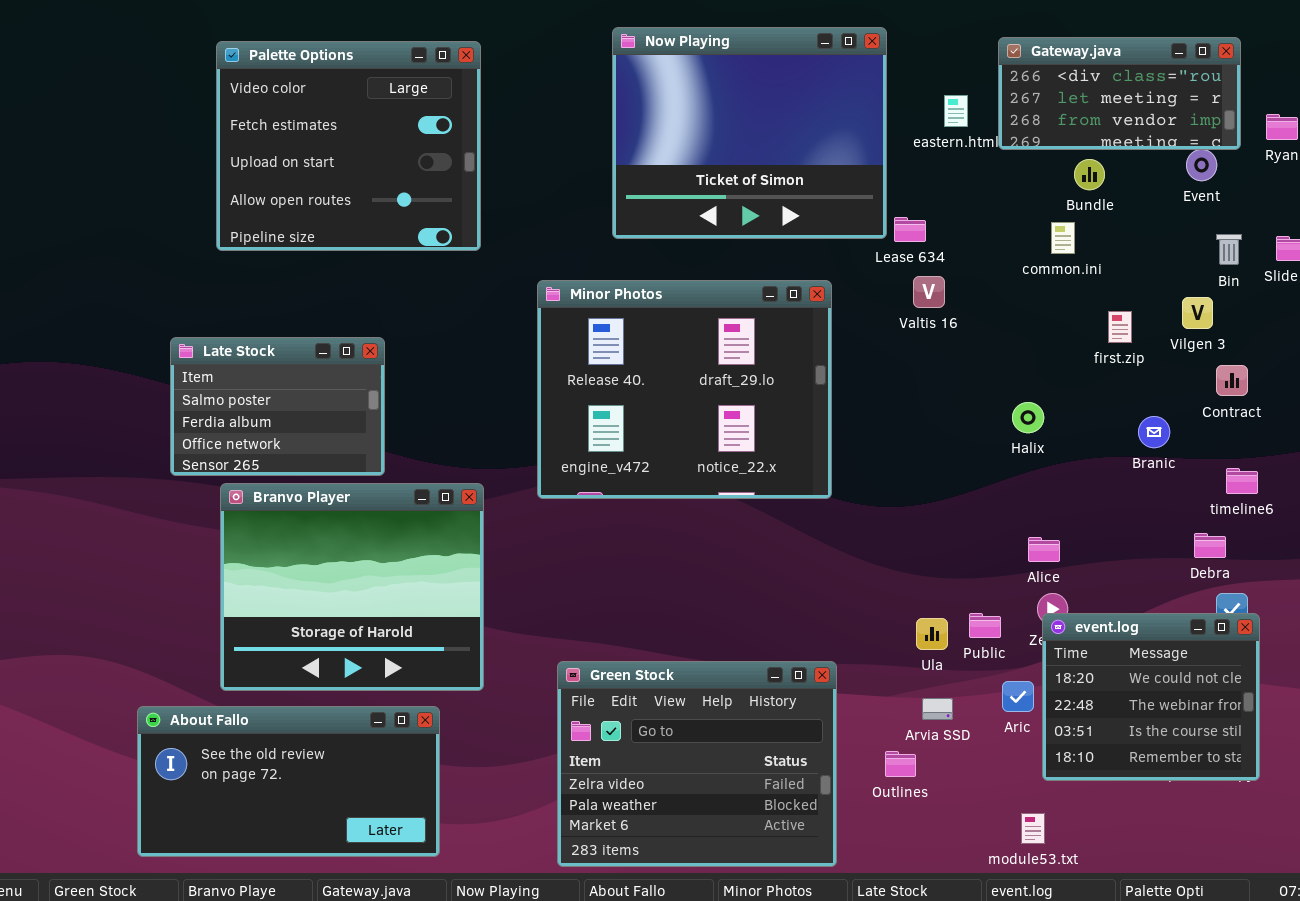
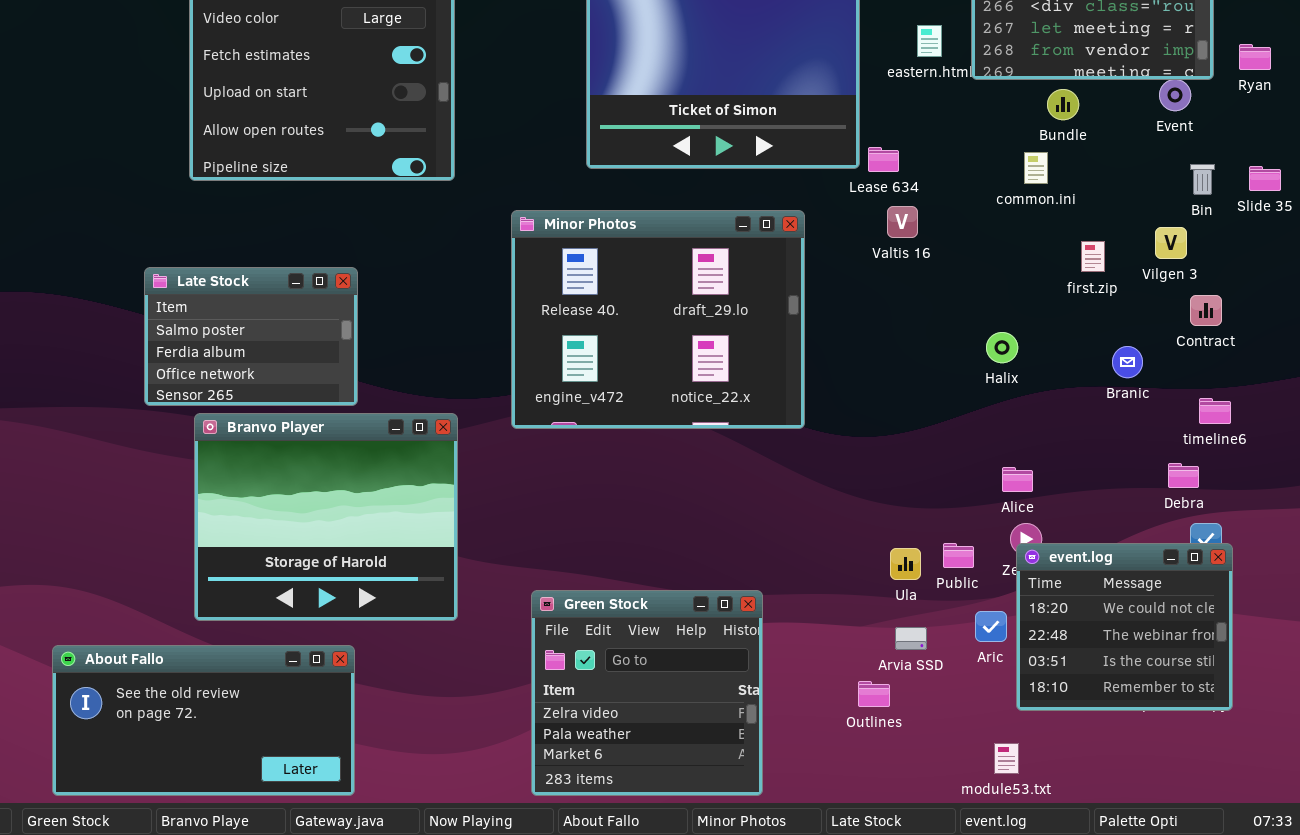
Green Stock: [557,661,837,867] -> [531,590,763,796], resized
About Fallo: [137,706,440,857] -> [52,645,355,796], moved

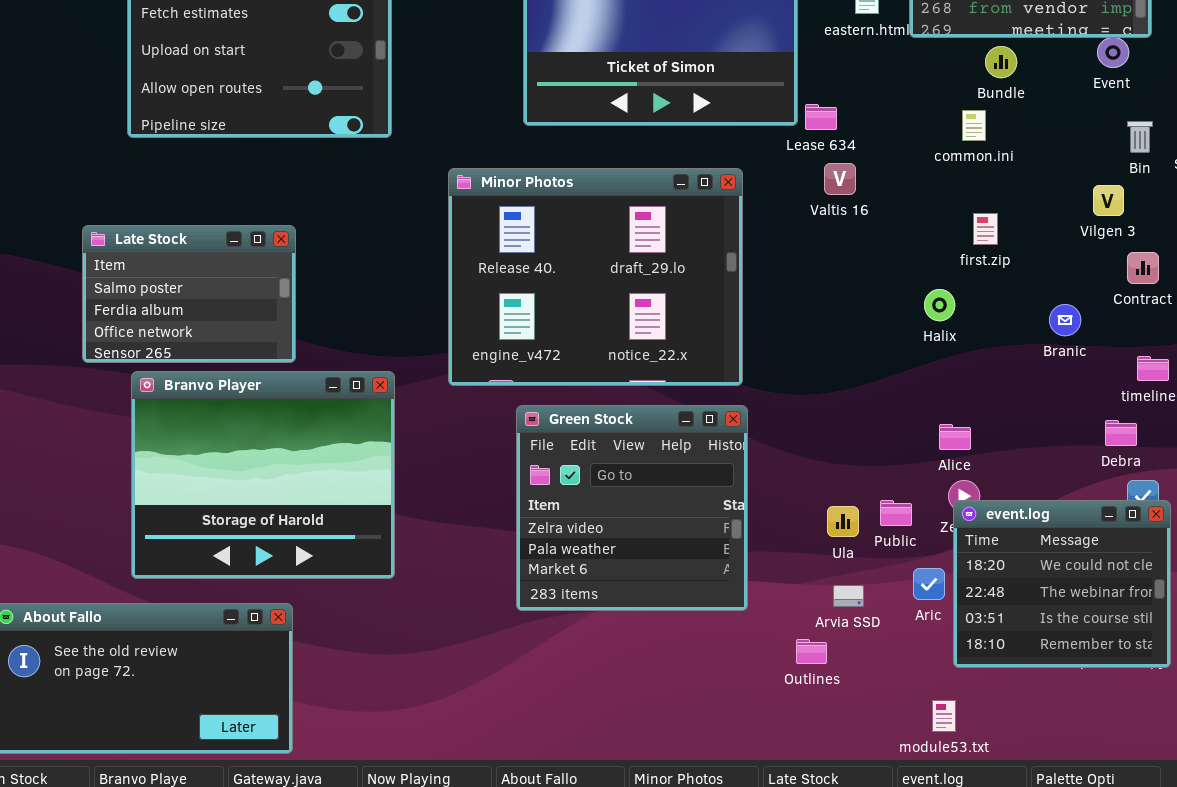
first.zip: [1081,241,1105,272] -> [973,213,998,245], moved
Green Stock: [531,590,763,796] -> [516,405,748,611], moved

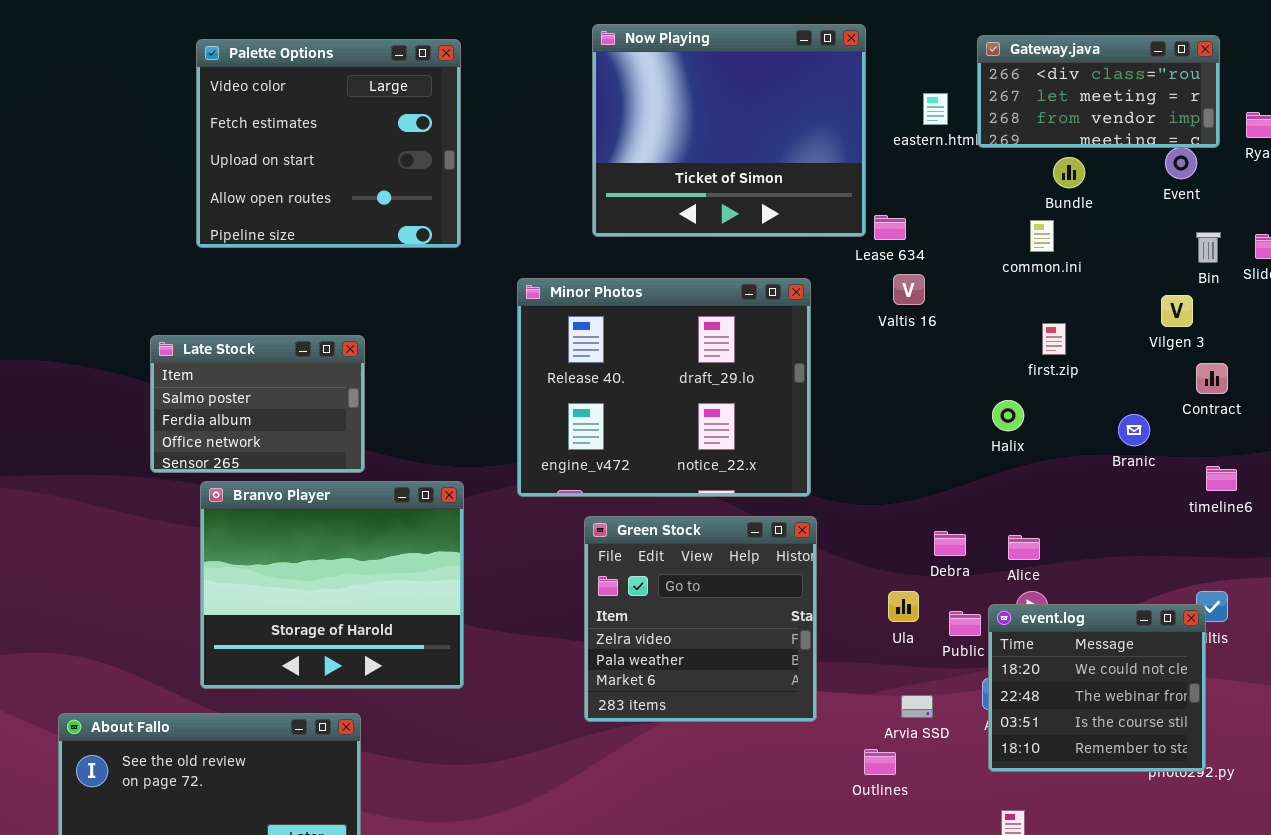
Debra: [1105,420,1137,446] -> [934,531,966,556], moved
event.log: [953,500,1171,668] -> [988,604,1206,772], moved
Ula: [827,506,859,537] -> [888,591,919,622], moved

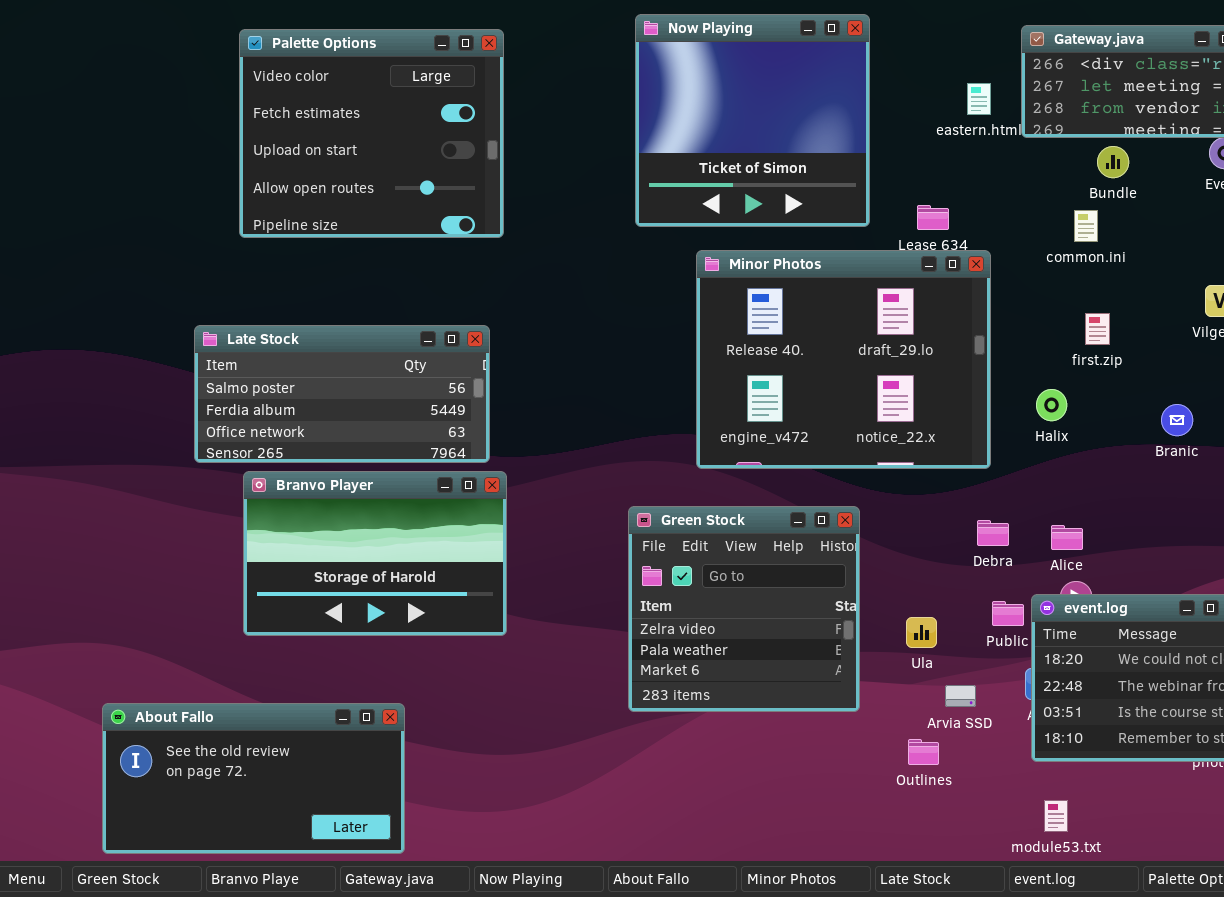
Now Playing: [592,24,866,237] -> [635,14,870,227], resized
Minor Photos: [517,278,811,497] -> [696,250,991,469], moved
Late Stock: [150,335,365,473] -> [194,325,490,463], resized
Branvo Player: [200,481,464,689] -> [243,471,507,636], resized
Ula: [888,591,919,622] -> [906,617,937,648], moved

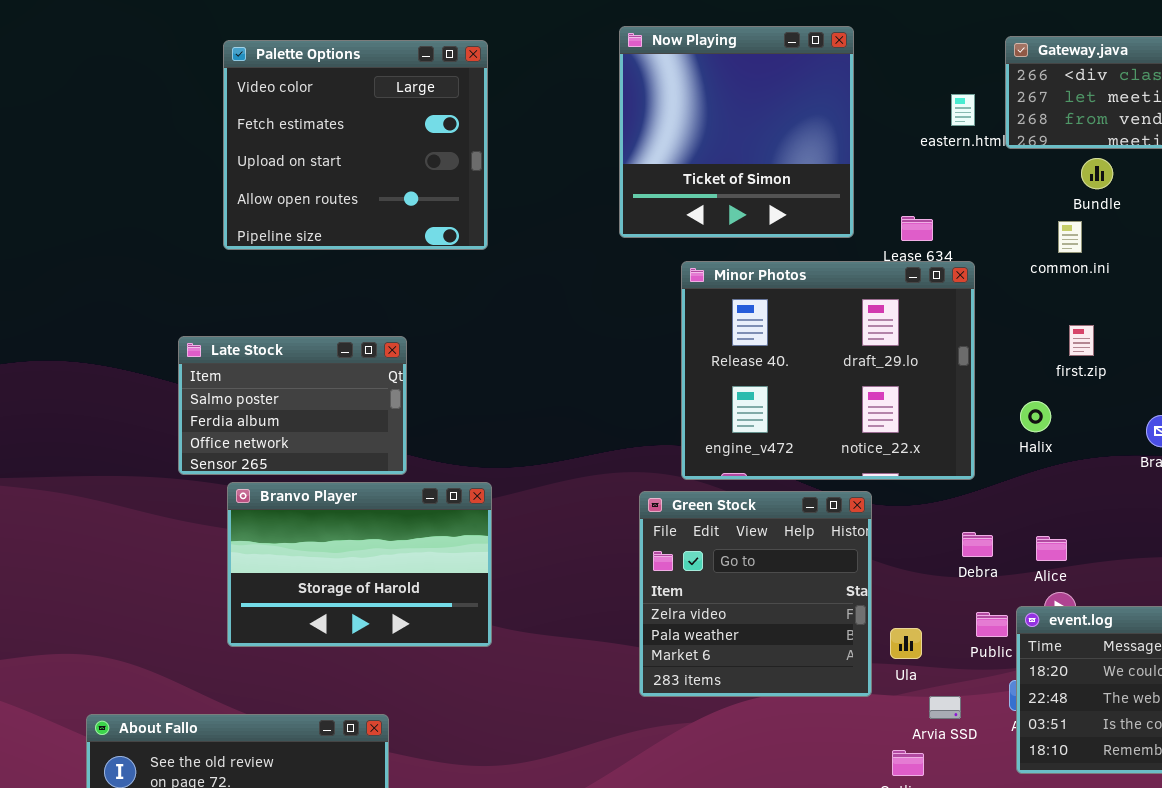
Late Stock: [194,325,490,463] -> [178,336,407,475], resized
Green Stock: [628,506,860,712] -> [639,491,872,697], moved

